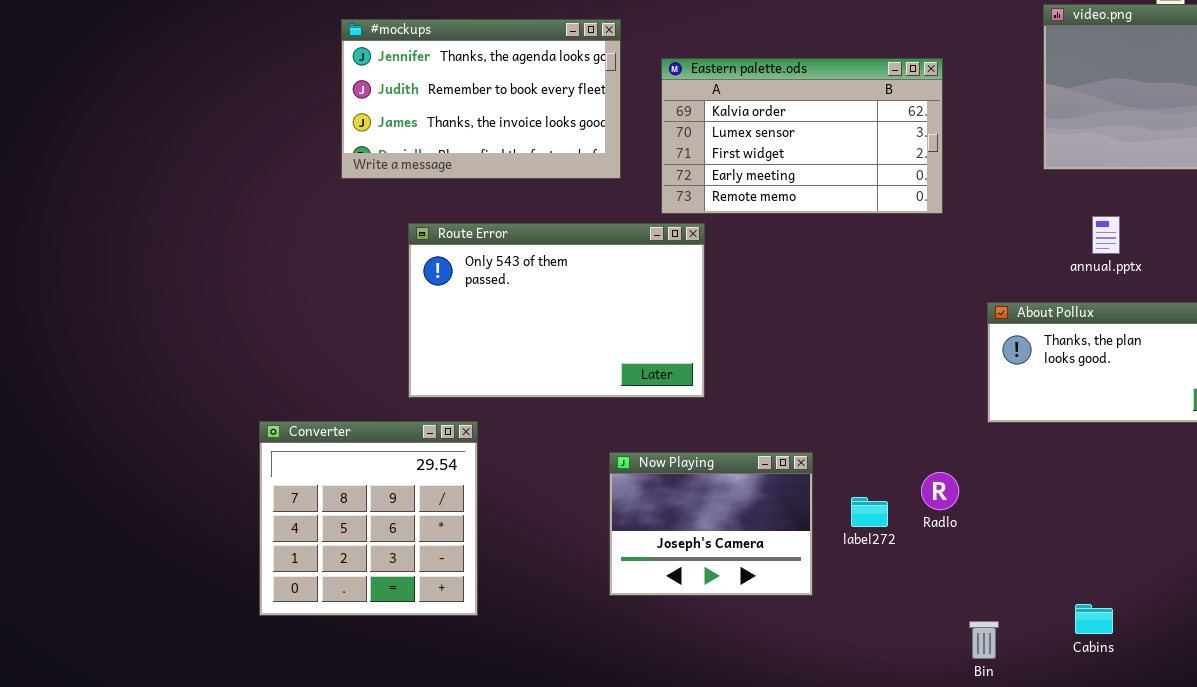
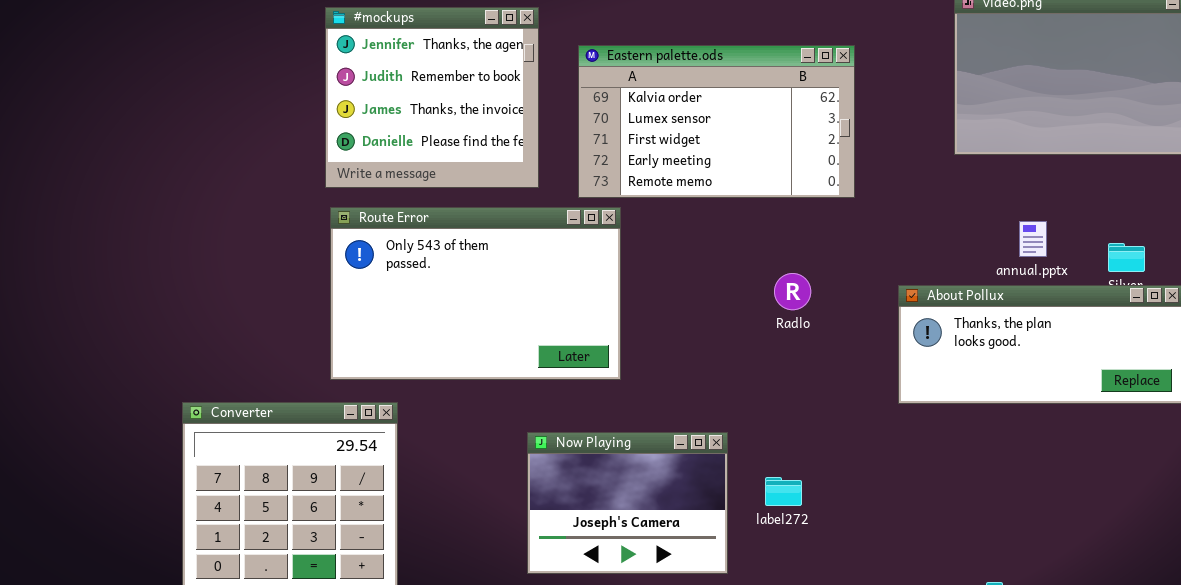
#mockups: [341,19,621,179] -> [325,7,539,188], resized
annual.pptx: [1092,216,1120,254] -> [1019,221,1047,257], moved
Radlo: [921,472,959,510] -> [774,273,811,310], moved

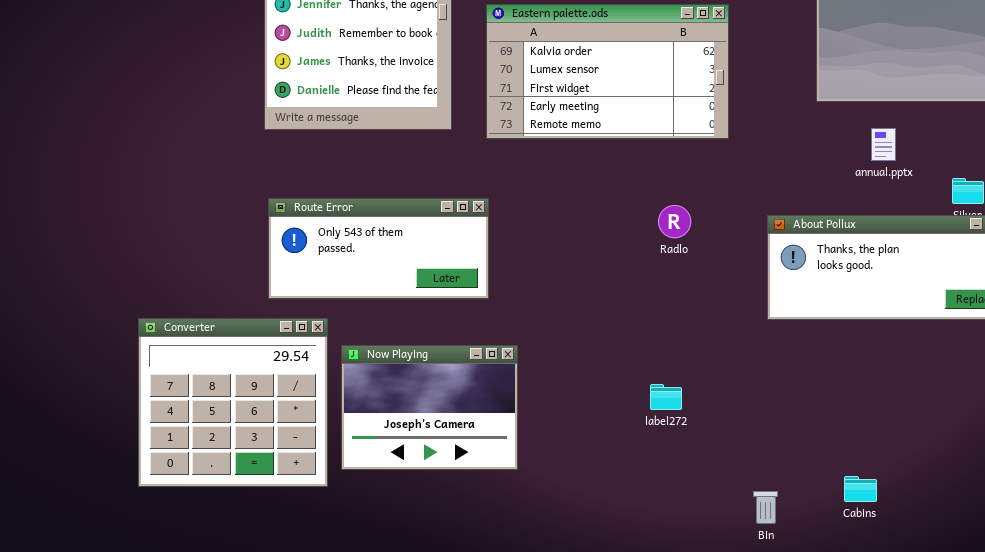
Route Error: [330,207,621,380] -> [268,198,489,299], resized
annual.pptx: [1019,221,1047,257] -> [871,128,896,161], moved
Now Playing: [527,432,728,574] -> [341,345,518,470], moved

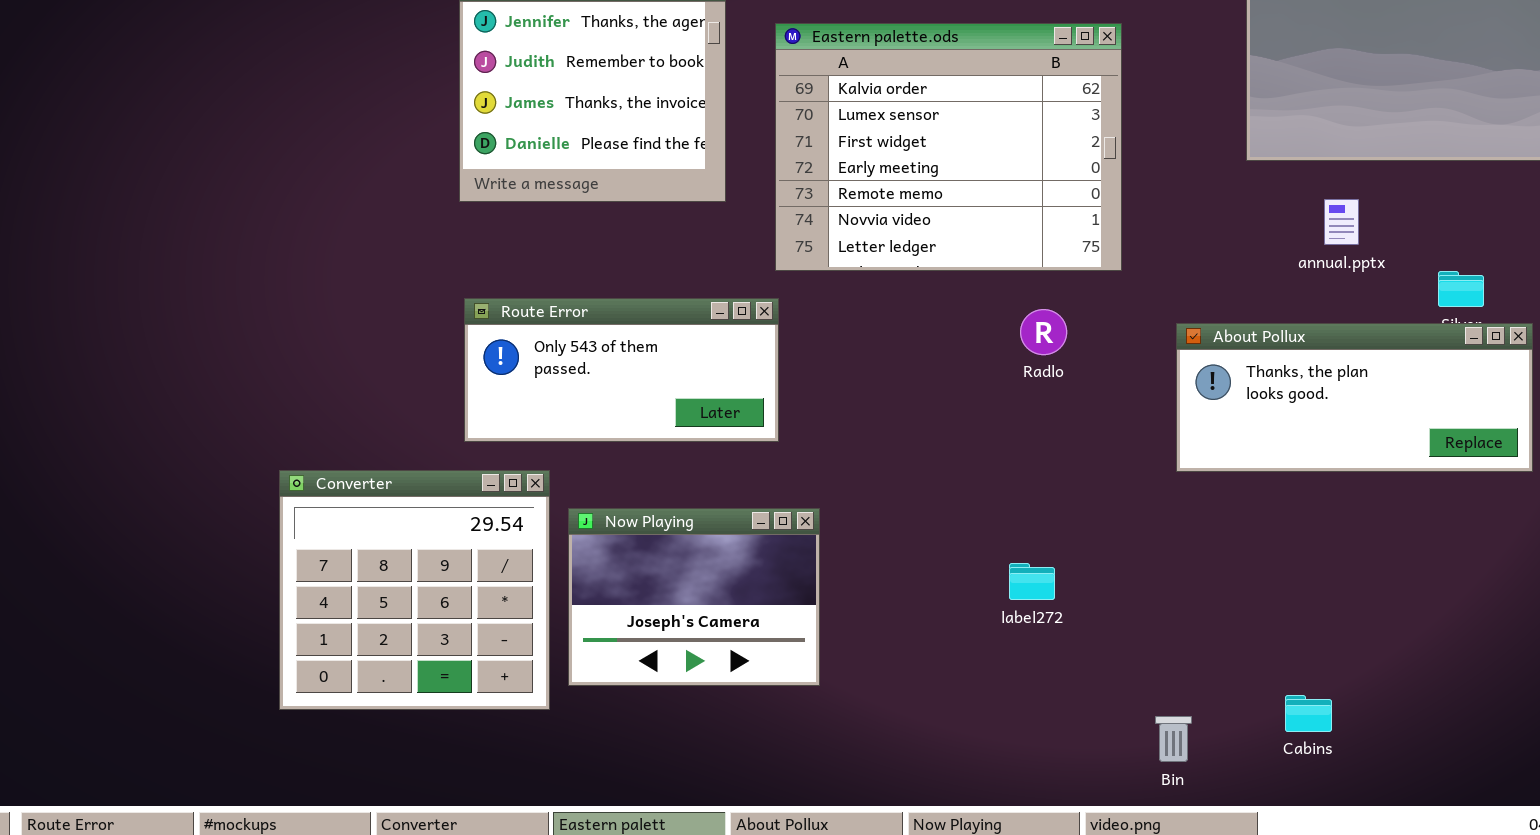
Eastern palette.ods: [486,4,729,139] -> [775,23,1122,271], resized

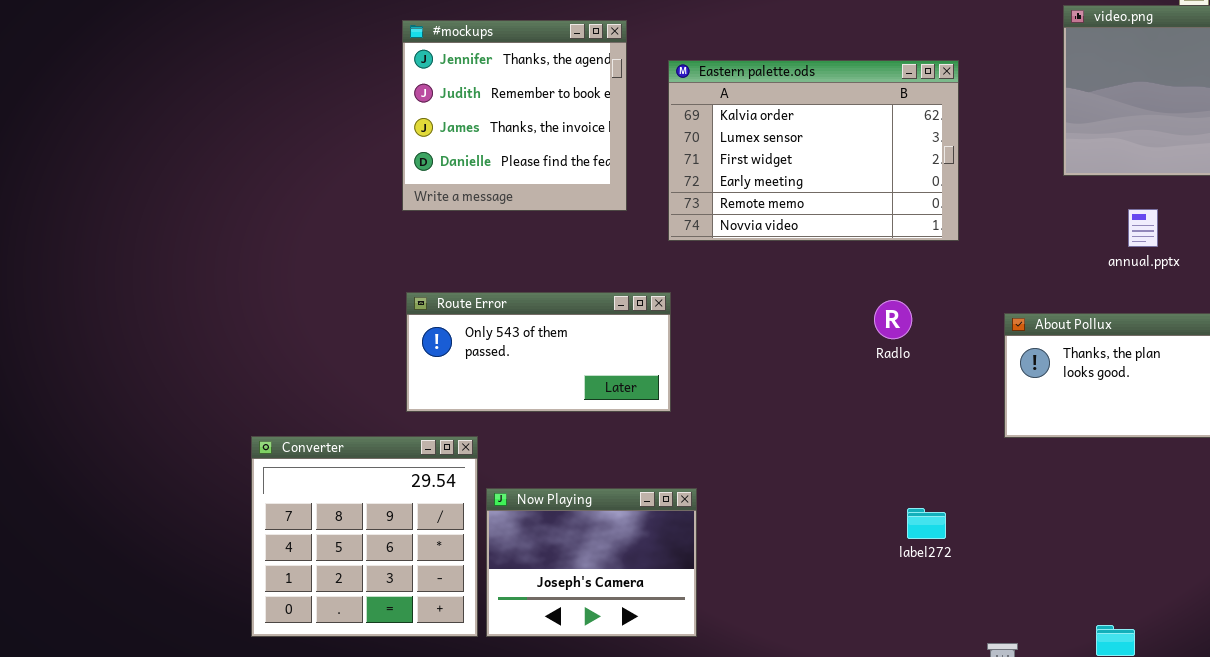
Eastern palette.ods: [775,23,1122,271] -> [668,60,959,241], resized
Now Playing: [568,508,820,686] -> [486,488,697,637], moved
label272: [1009,563,1055,600] -> [907,508,946,539], moved

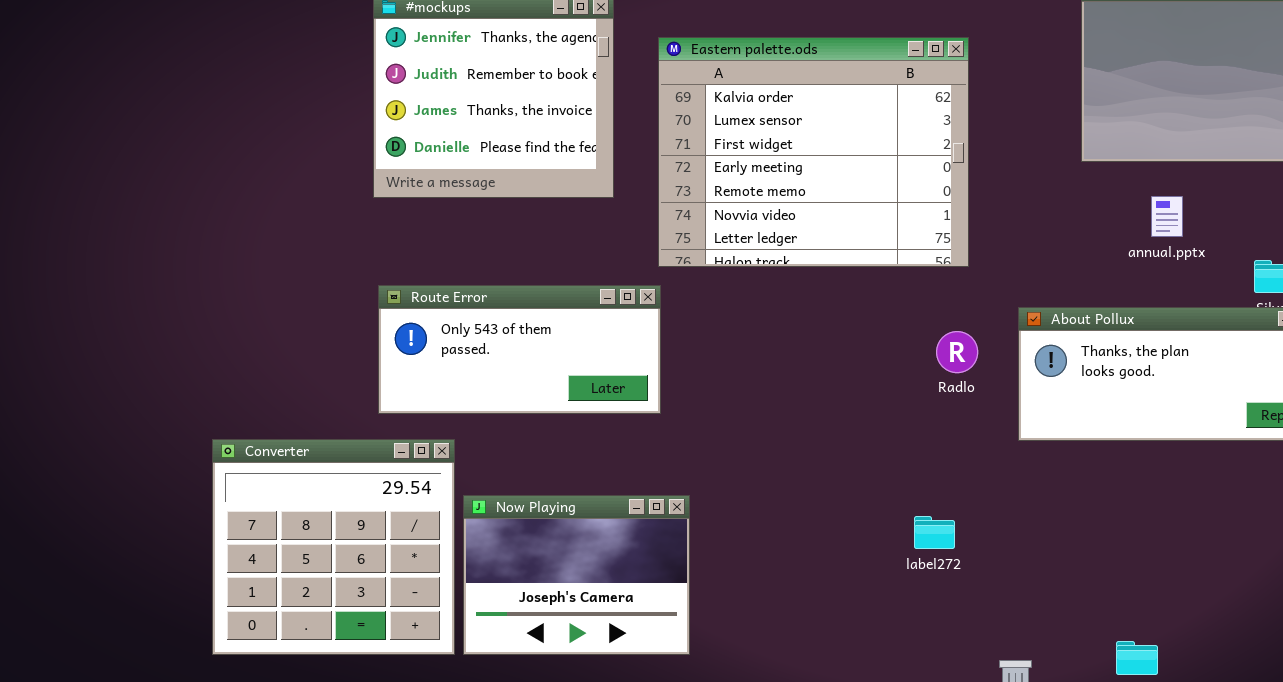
Eastern palette.ods: [668,60,959,241] -> [658,37,969,267], resized
Radlo: [874,300,912,339] -> [936,331,978,373], moved

